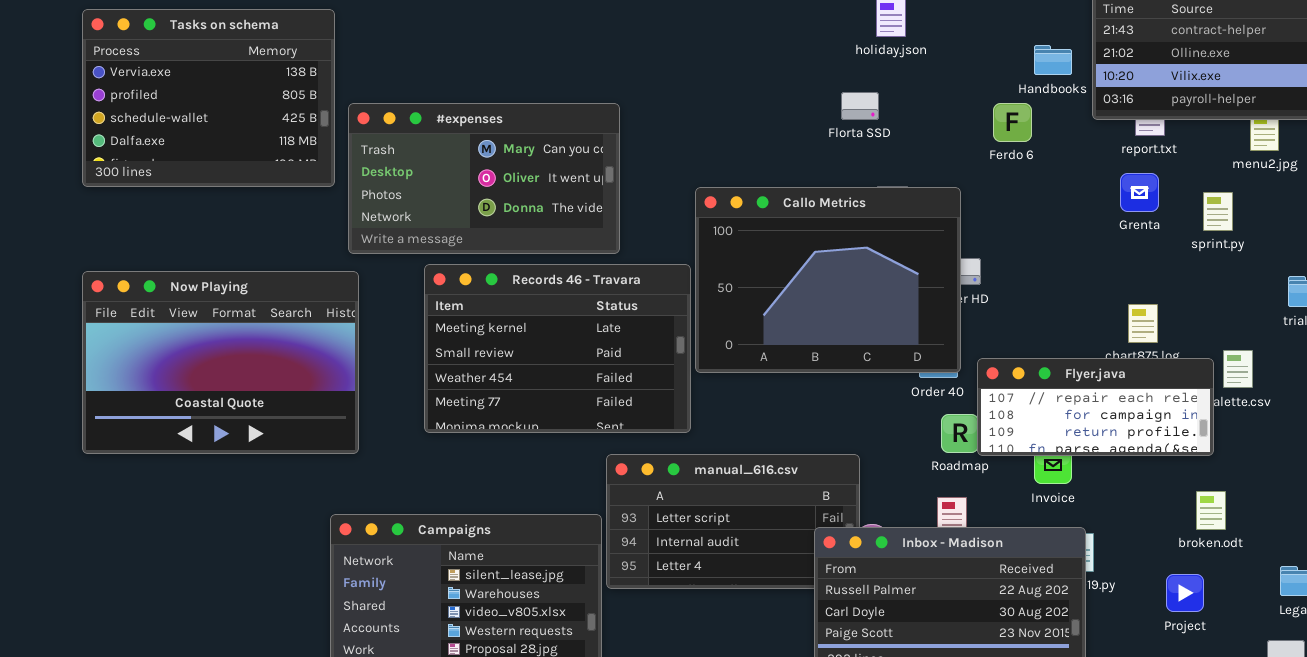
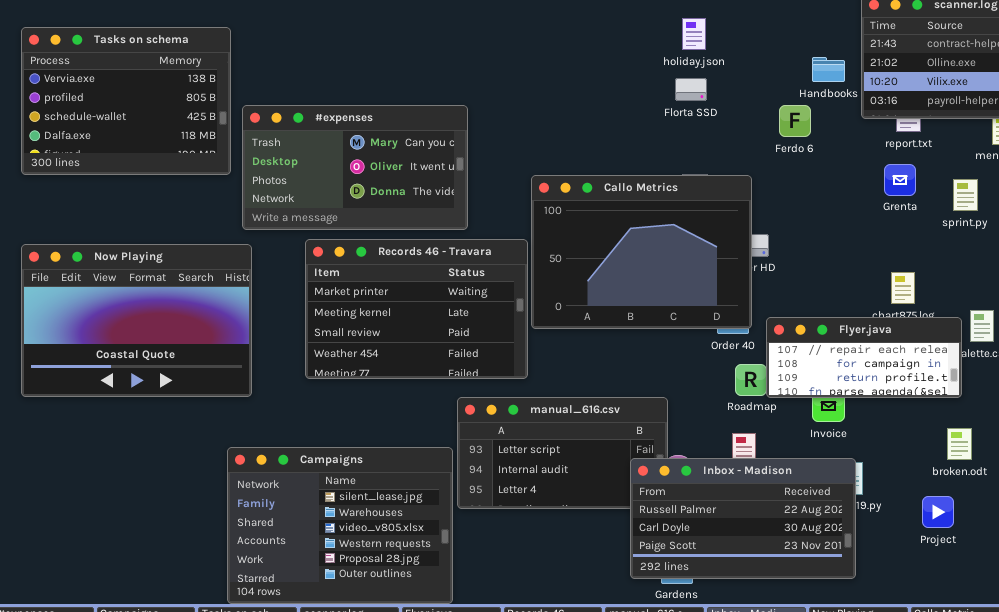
Florta SSD: [841,92,879,120] -> [675,78,707,101], moved
Records 46 - Travara: [424,264,691,433] -> [305,239,528,379], scrolled up 1 row

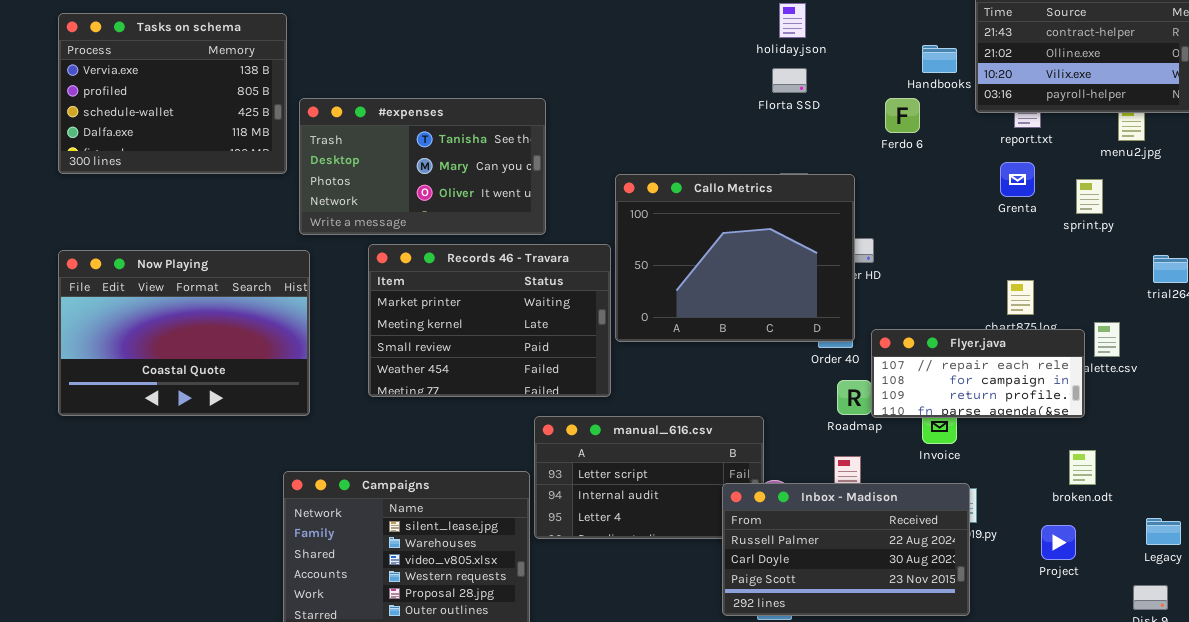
#expenses: [242,105,468,230] -> [299,98,546,235], scrolled up 1 row

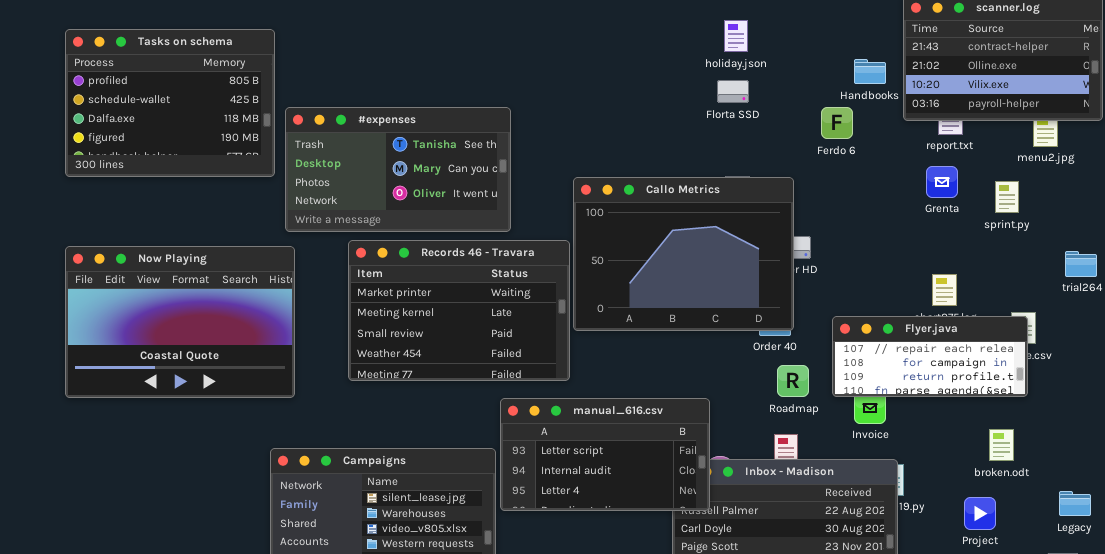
Tasks on schema: [58,13,287,174] -> [65,29,275,177], scrolled down 1 row
Flyer.java: [871,329,1085,418] -> [832,316,1028,397], moved
manual_616.csv: [534,416,764,539] -> [500,398,710,511], raised

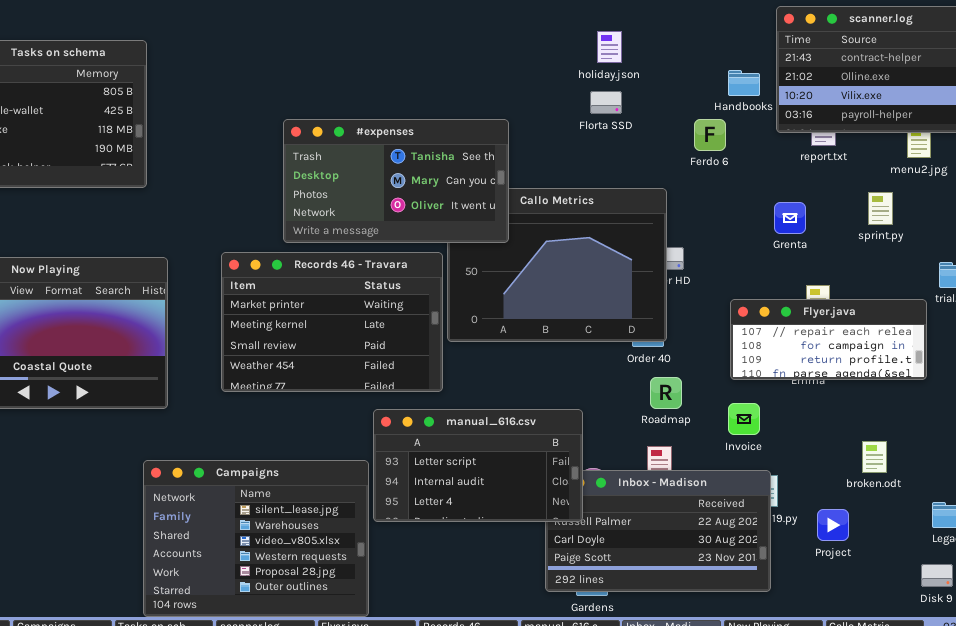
#expenses: [285,107,511,232] -> [283,119,509,243], moved
Grenta: [926,166,958,198] -> [774,202,806,234], moved
Flyer.java: [832,316,1028,397] -> [730,299,927,380], moved
Project: [964,497,996,530] -> [817,509,849,541], moved

